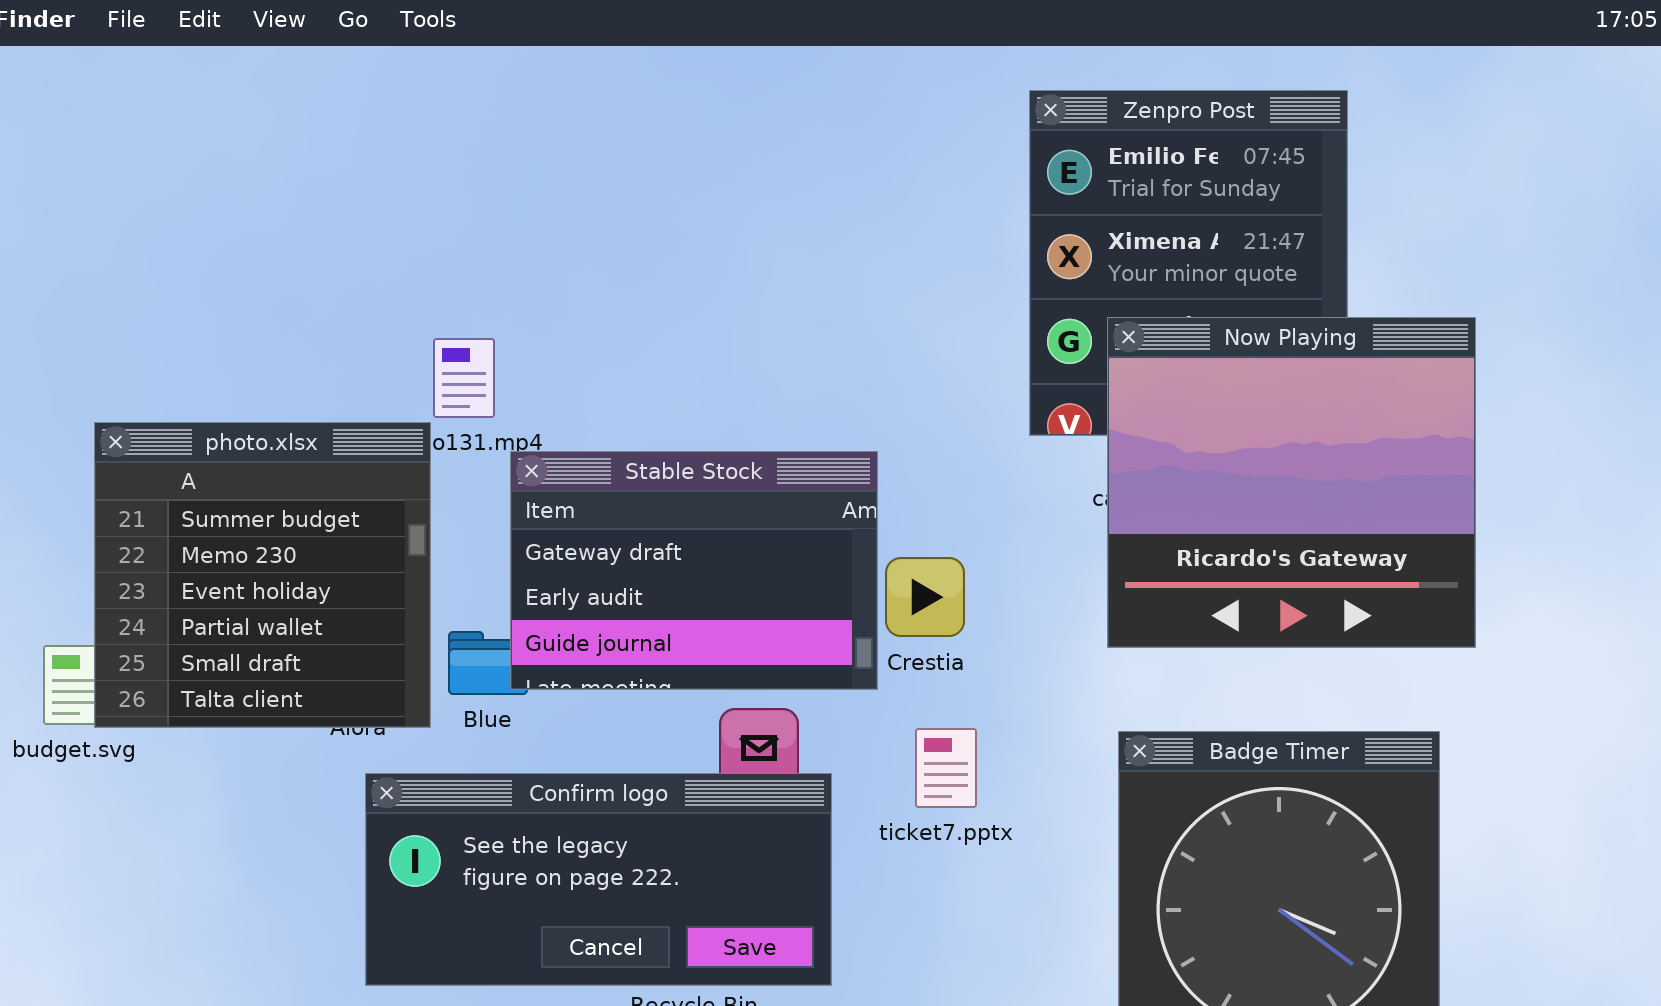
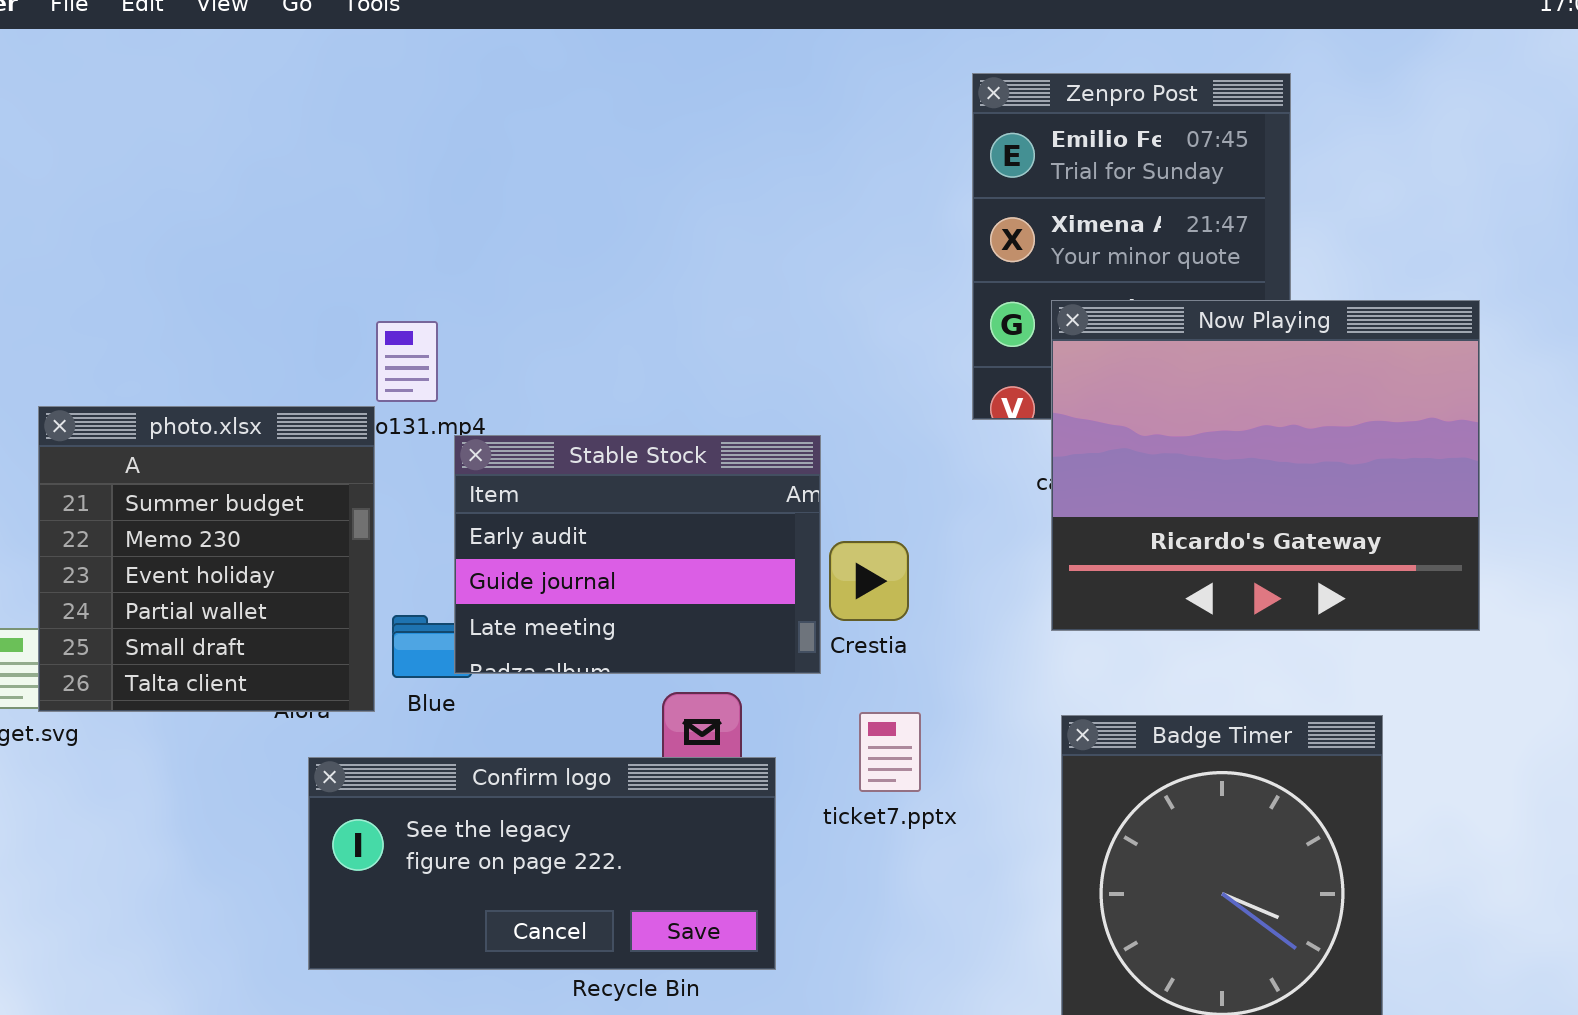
Now Playing: [1107,317,1476,648] -> [1051,300,1480,631], resized
Stable Stock: [510,451,878,690] -> [454,435,821,674], scrolled down 1 row

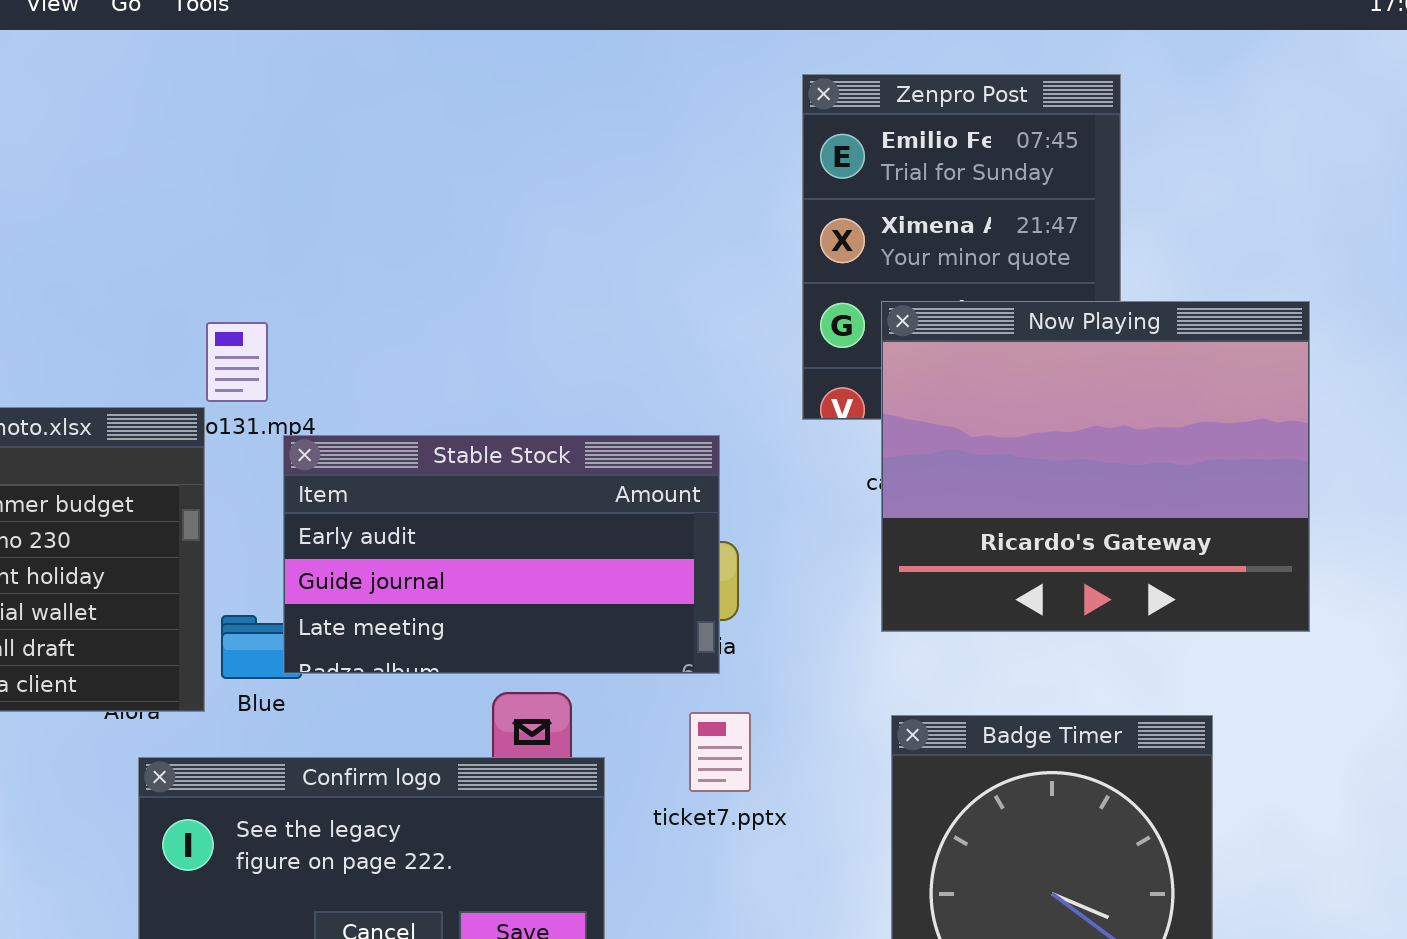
Stable Stock: [454,435,821,674] -> [283,435,720,674], resized

